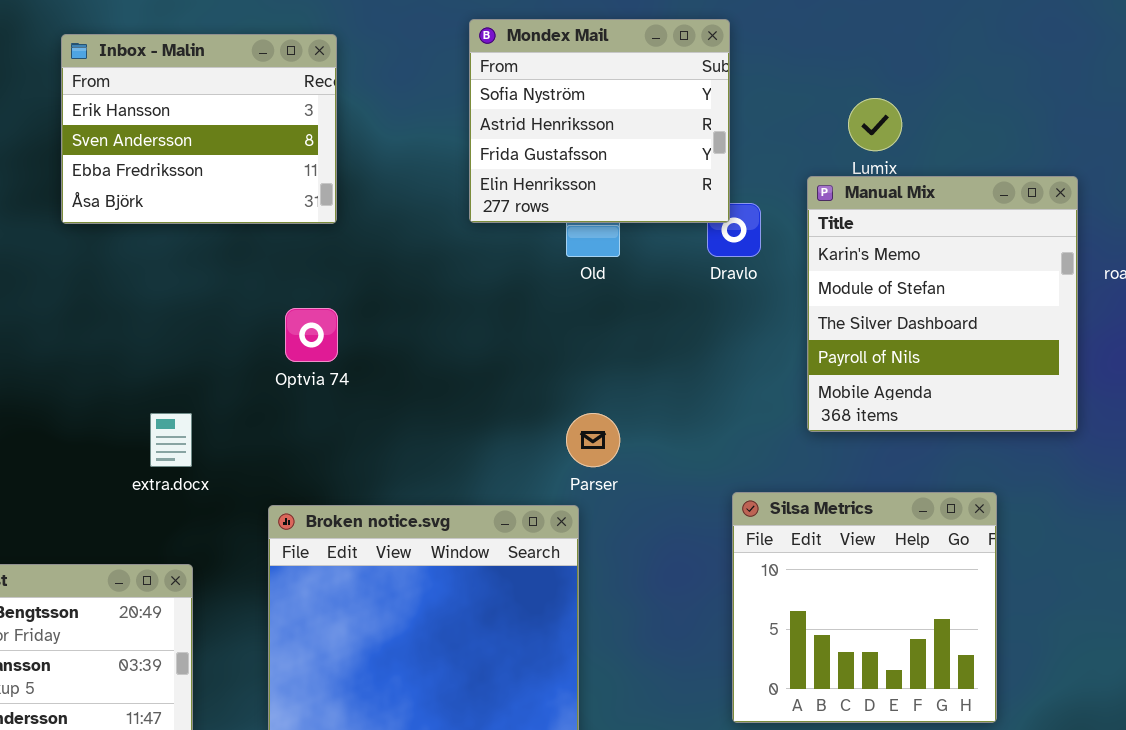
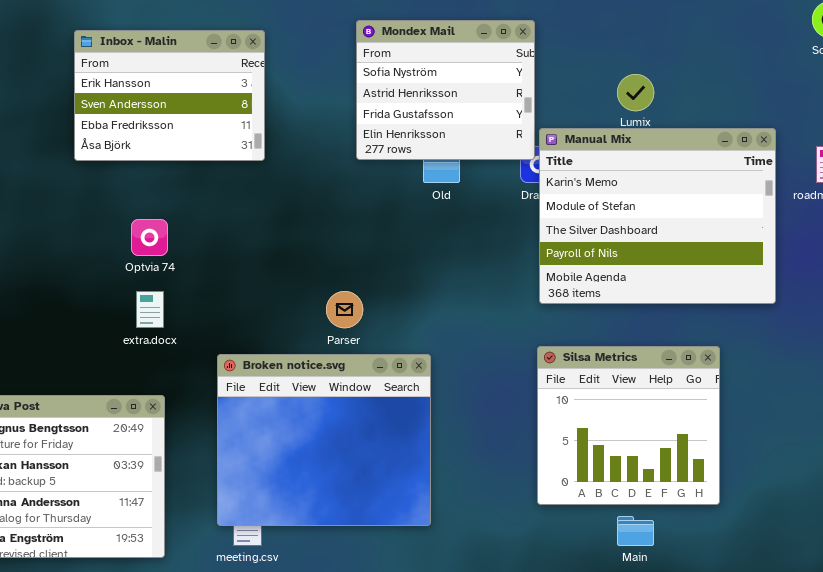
Manual Mix: [807,176,1078,432] -> [539,128,776,304], resized
Optvia 74: [285,308,338,362] -> [131,219,168,256], moved
Parser: [566,413,620,467] -> [326,291,363,328], moved

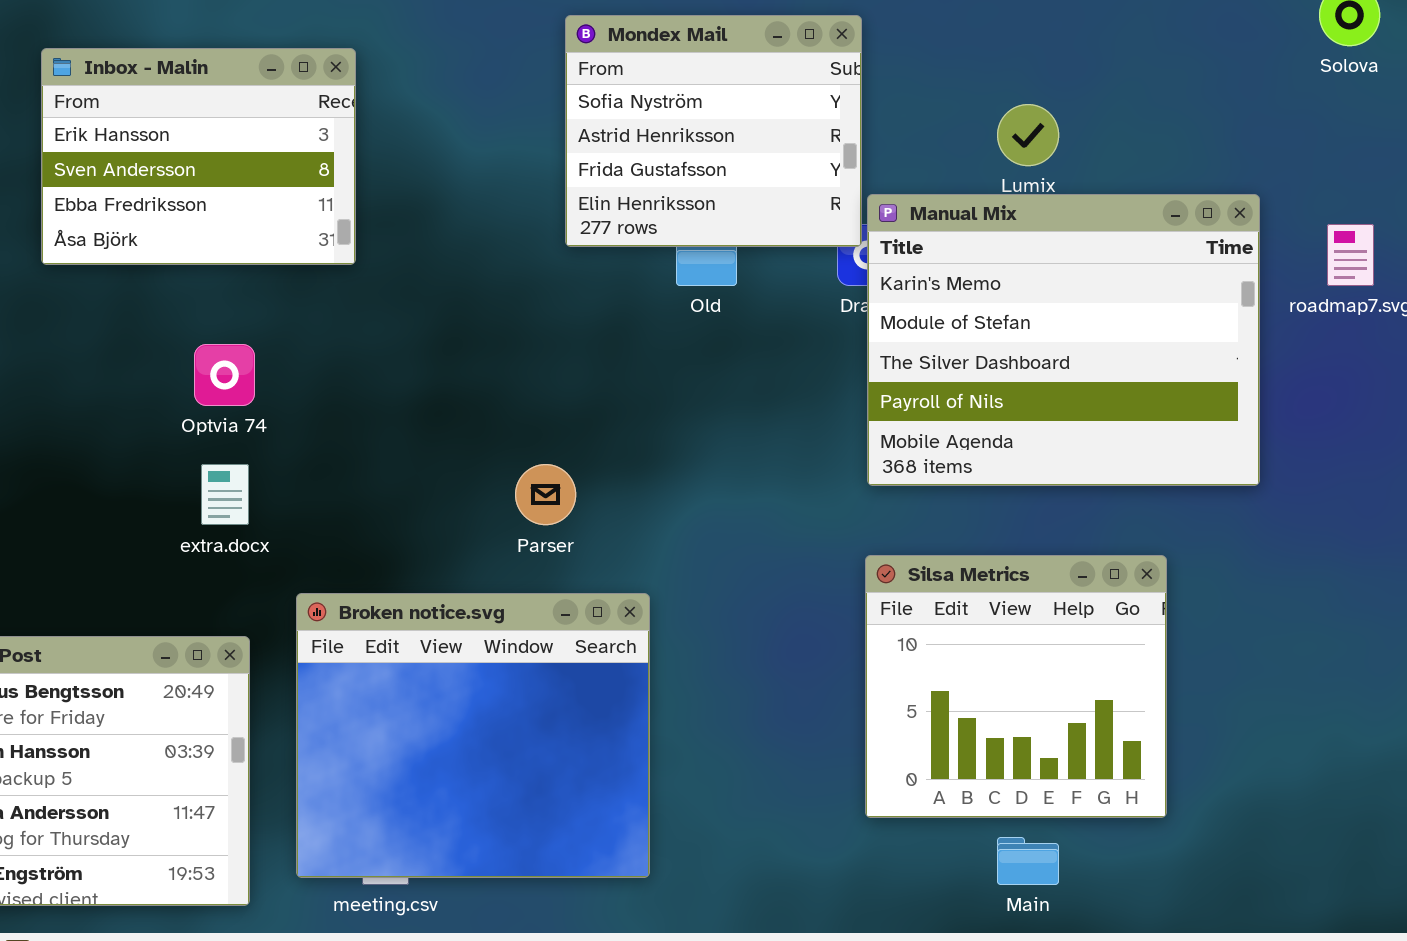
Inbox - Malin: [74,30,265,161] -> [41,48,356,265], moved
Broken notice.svg: [217,354,431,526] -> [296,593,650,878], moved

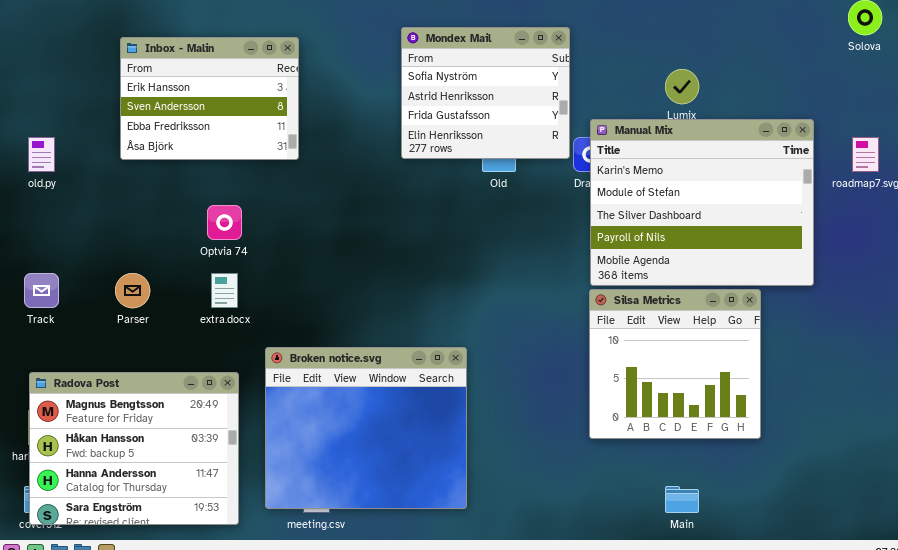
Mondex Mail: [565,15,862,247] -> [401,27,570,159], moved
Parser: [515,464,576,525] -> [115,273,150,308], moved
Silsa Metrics: [865,555,1167,818] -> [589,289,761,439], moved

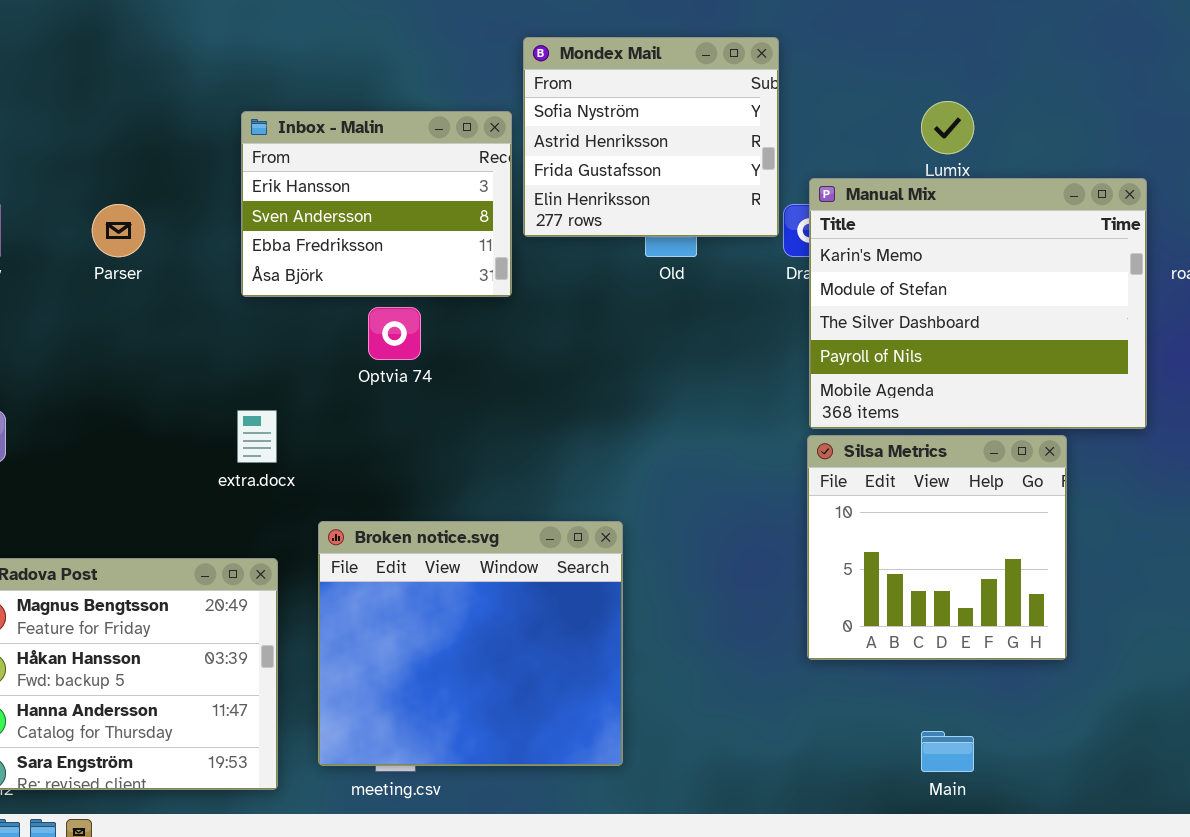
Inbox - Malin: [120,37,299,160] -> [241,111,512,297], moved
Optvia 74: [207,205,242,240] -> [368,307,421,360], moved
Parser: [115,273,150,308] -> [92,204,145,257], moved

